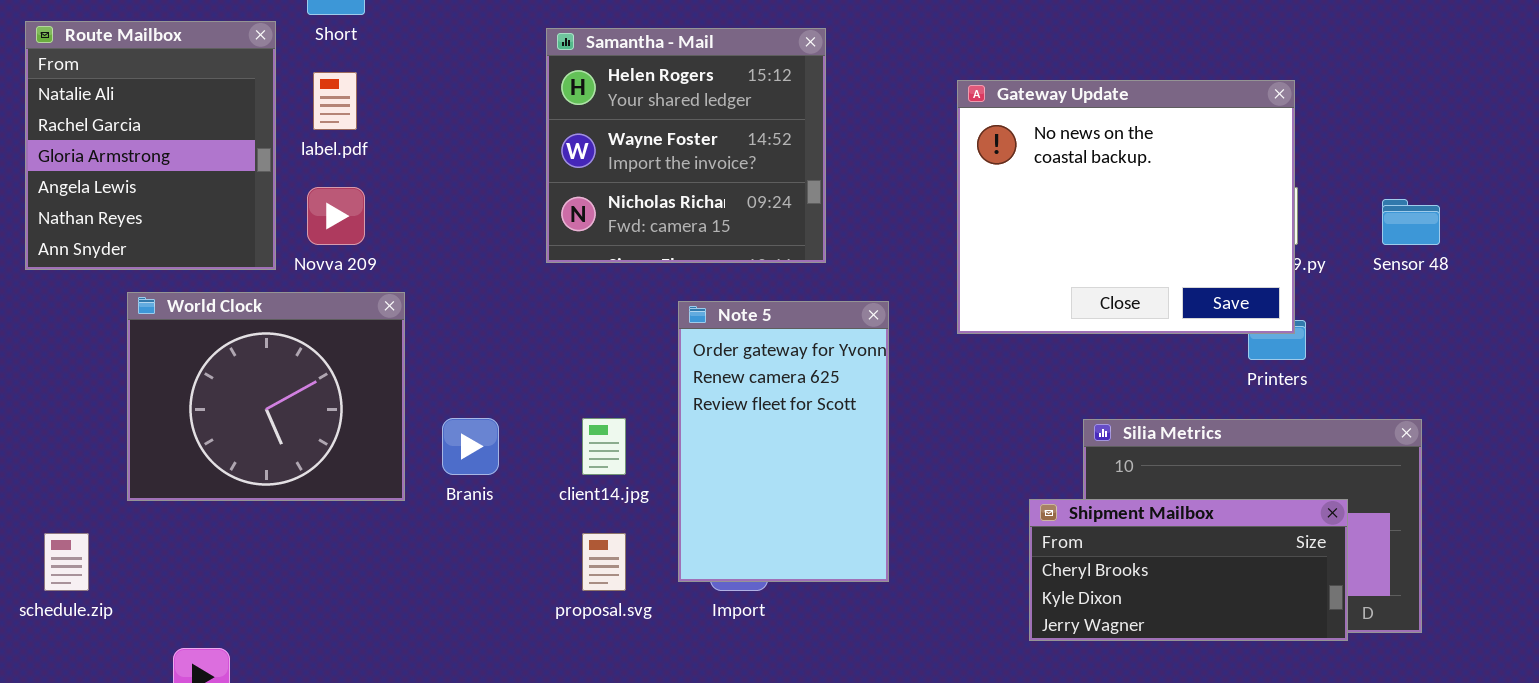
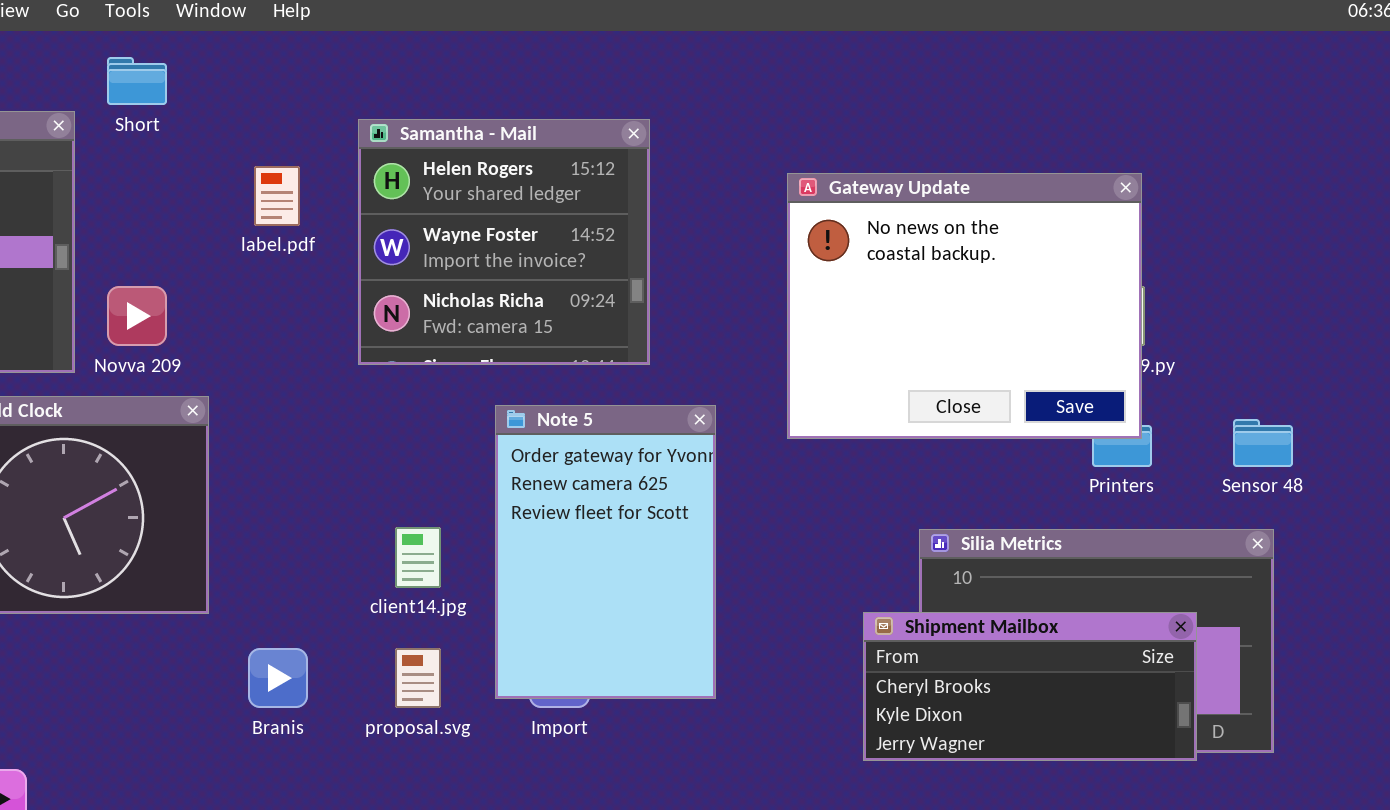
label.pdf: [313,72,357,130] -> [254,166,300,226], moved
Sensor 48: [1382,199,1440,245] -> [1233,419,1293,467], moved
Branis: [442,418,499,475] -> [248,648,308,708], moved

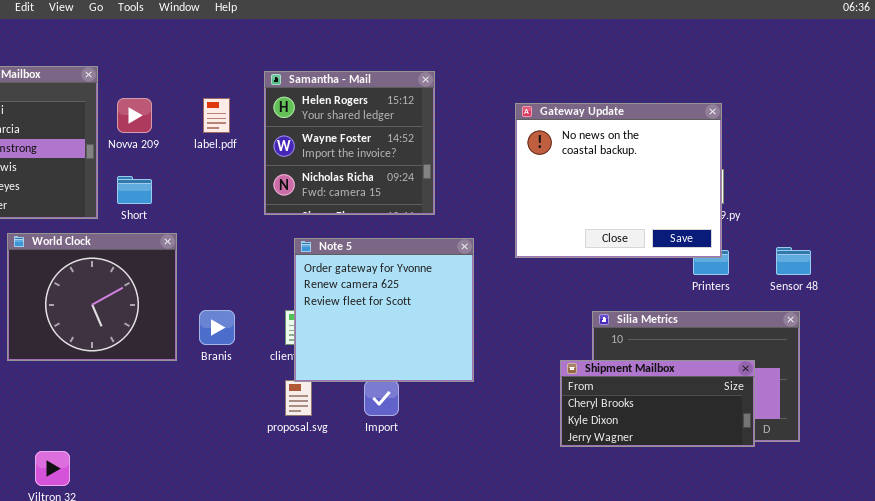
Short: [107,57,167,105] -> [117,176,152,204], moved
Novva 209: [107,286,167,346] -> [117,98,152,133], moved
Note 5: [495,405,716,699] -> [294,238,474,382], resized
Branis: [248,648,308,708] -> [199,310,235,345], moved

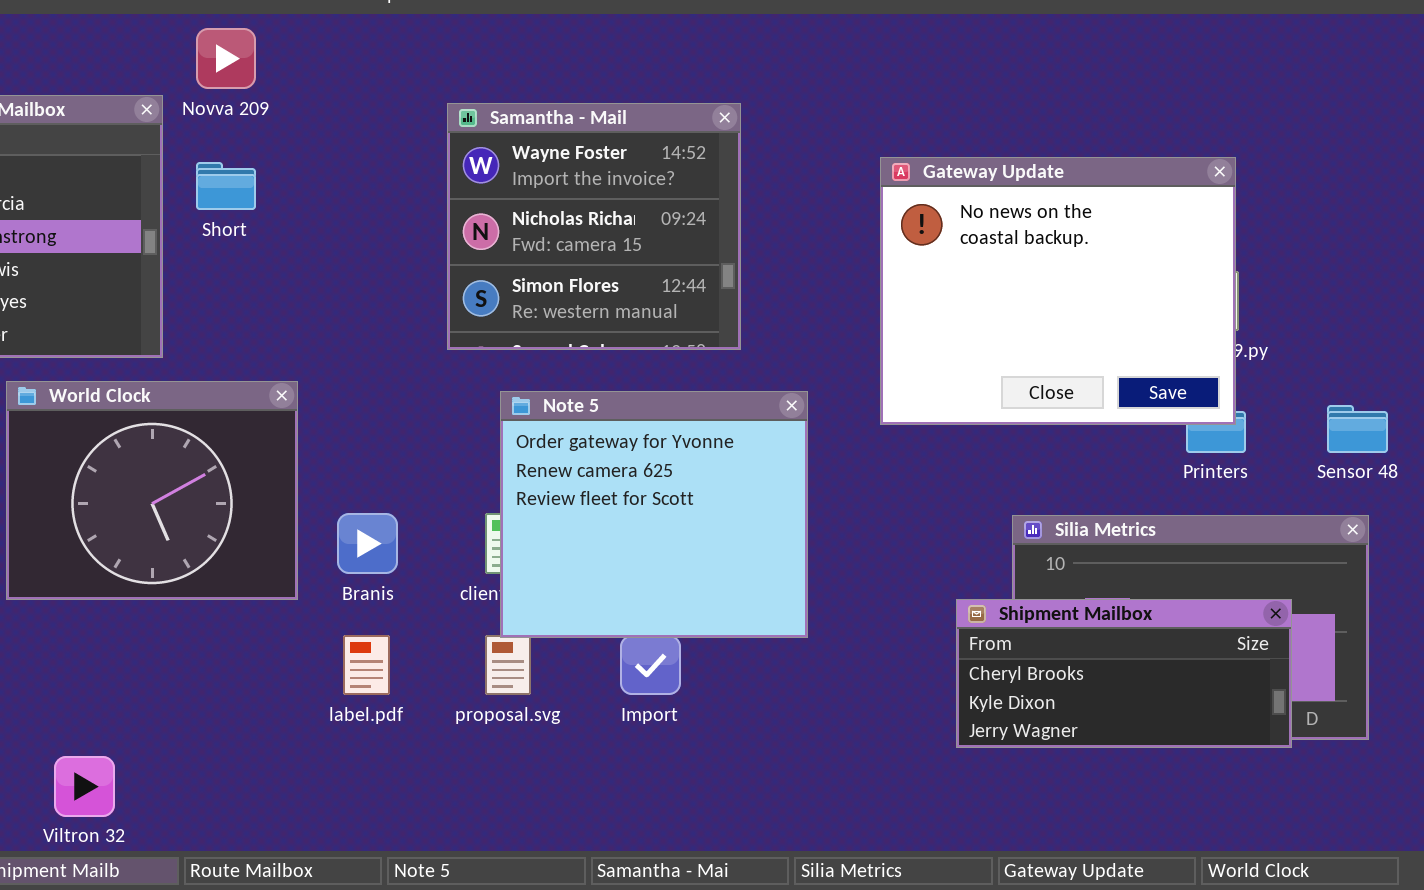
Samantha - Mail: [264,71,435,215] -> [447,103,741,350], scrolled down 1 row
Novva 209: [117,98,152,133] -> [196,28,256,89], moved
label.pdf: [203,98,230,133] -> [343,635,390,695], moved
Short: [117,176,152,204] -> [196,162,256,210], moved

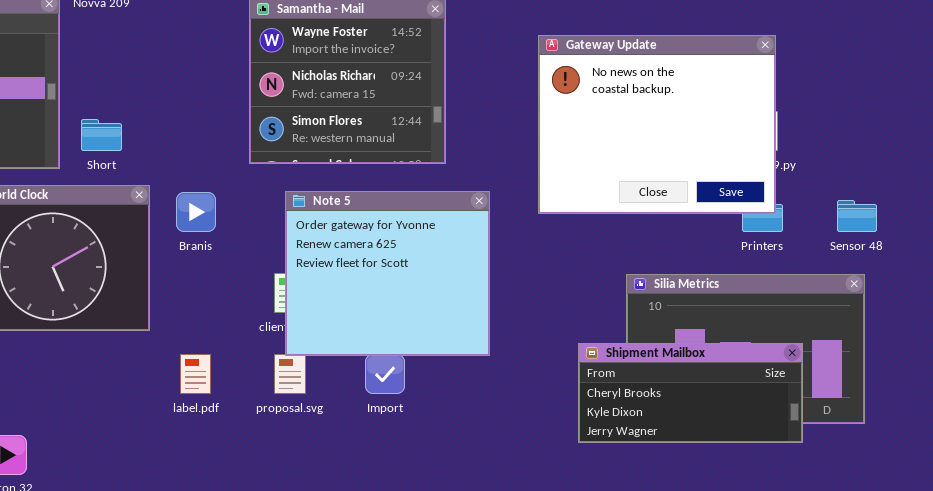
Short: [196,162,256,210] -> [81,119,122,151], moved
Branis: [337,513,398,574] -> [176,192,216,232], moved
Shipment Mailbox: [956,599,1292,748] -> [578,343,803,443], moved

